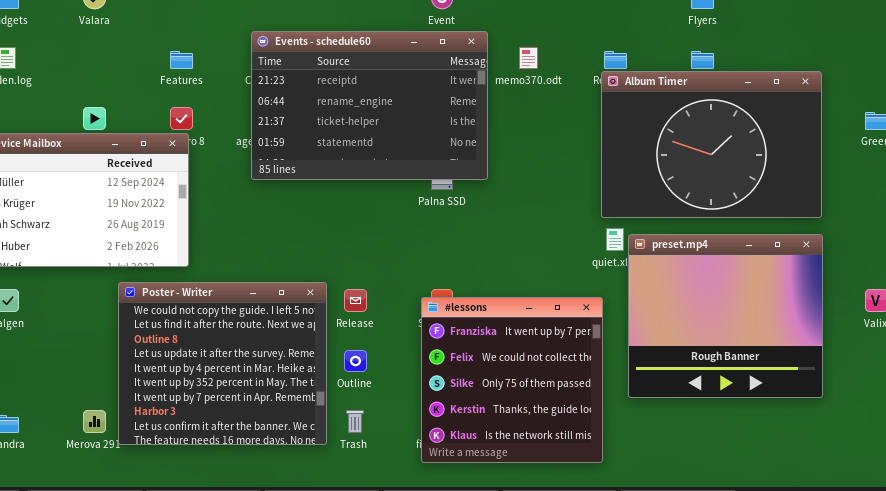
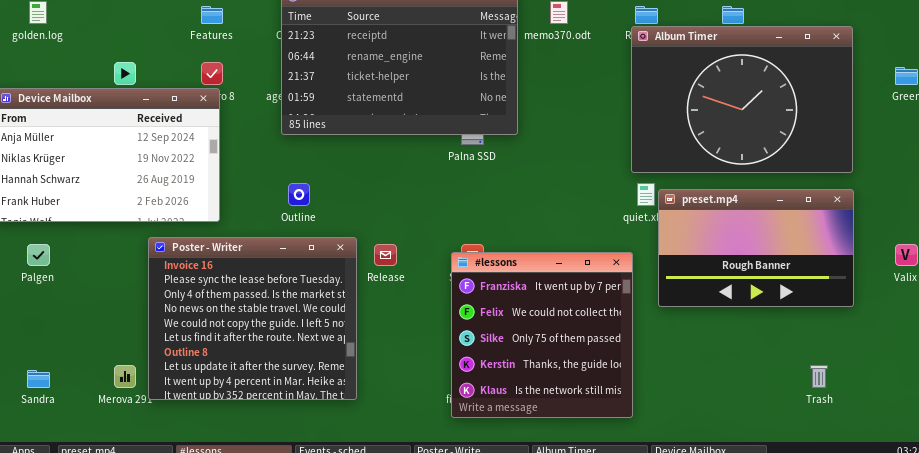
preset.mp4: [628,234,823,398] -> [658,189,854,307], resized
Poster - Writer: [118,282,327,445] -> [148,237,357,400], scrolled up 4 rows
Outline: [344,350,367,372] -> [288,183,310,206], moved
Trash: [346,410,364,433] -> [810,365,828,388], moved

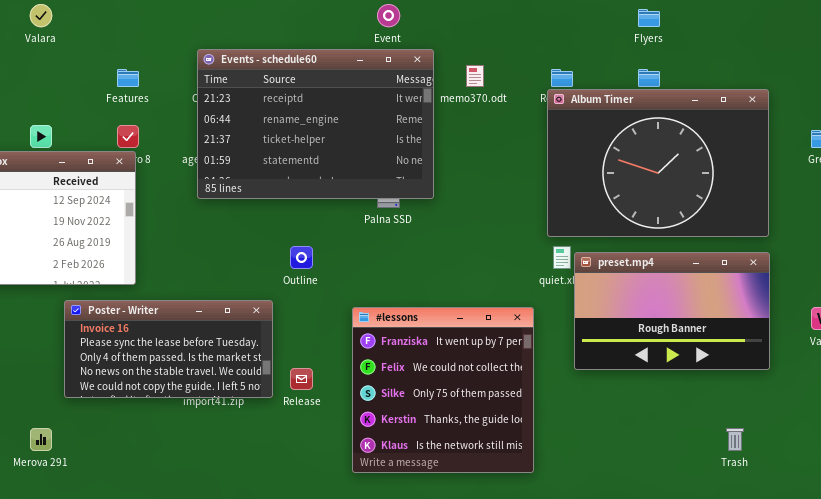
Outline: [288,183,310,206] -> [290,246,313,269], moved
Poster - Writer: [148,237,357,400] -> [64,300,273,398], resized
Release: [374,244,397,266] -> [290,368,313,390], moved
#lessons: [451,252,633,418] -> [352,307,534,473], moved

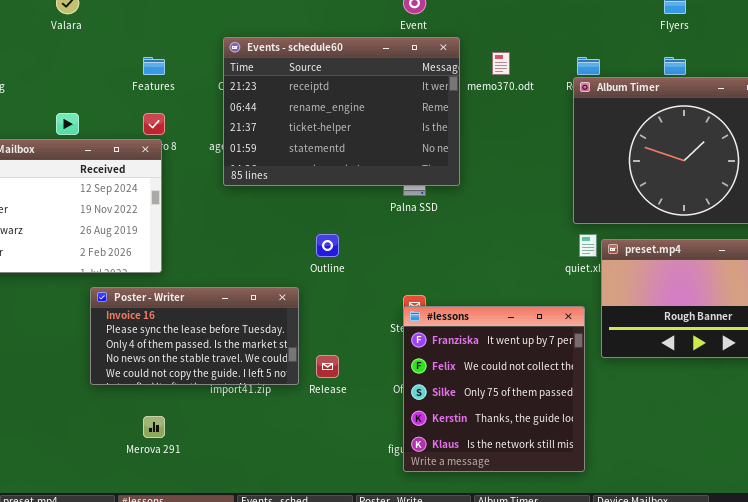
#lessons: [352,307,534,473] -> [403,306,585,472], moved
Merova 291: [30,428,52,451] -> [143,416,165,438], moved

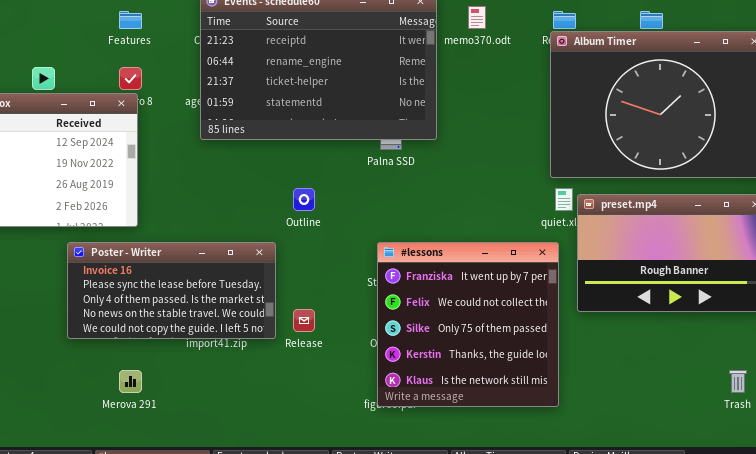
#lessons: [403,306,585,472] -> [377,242,559,407], moved

